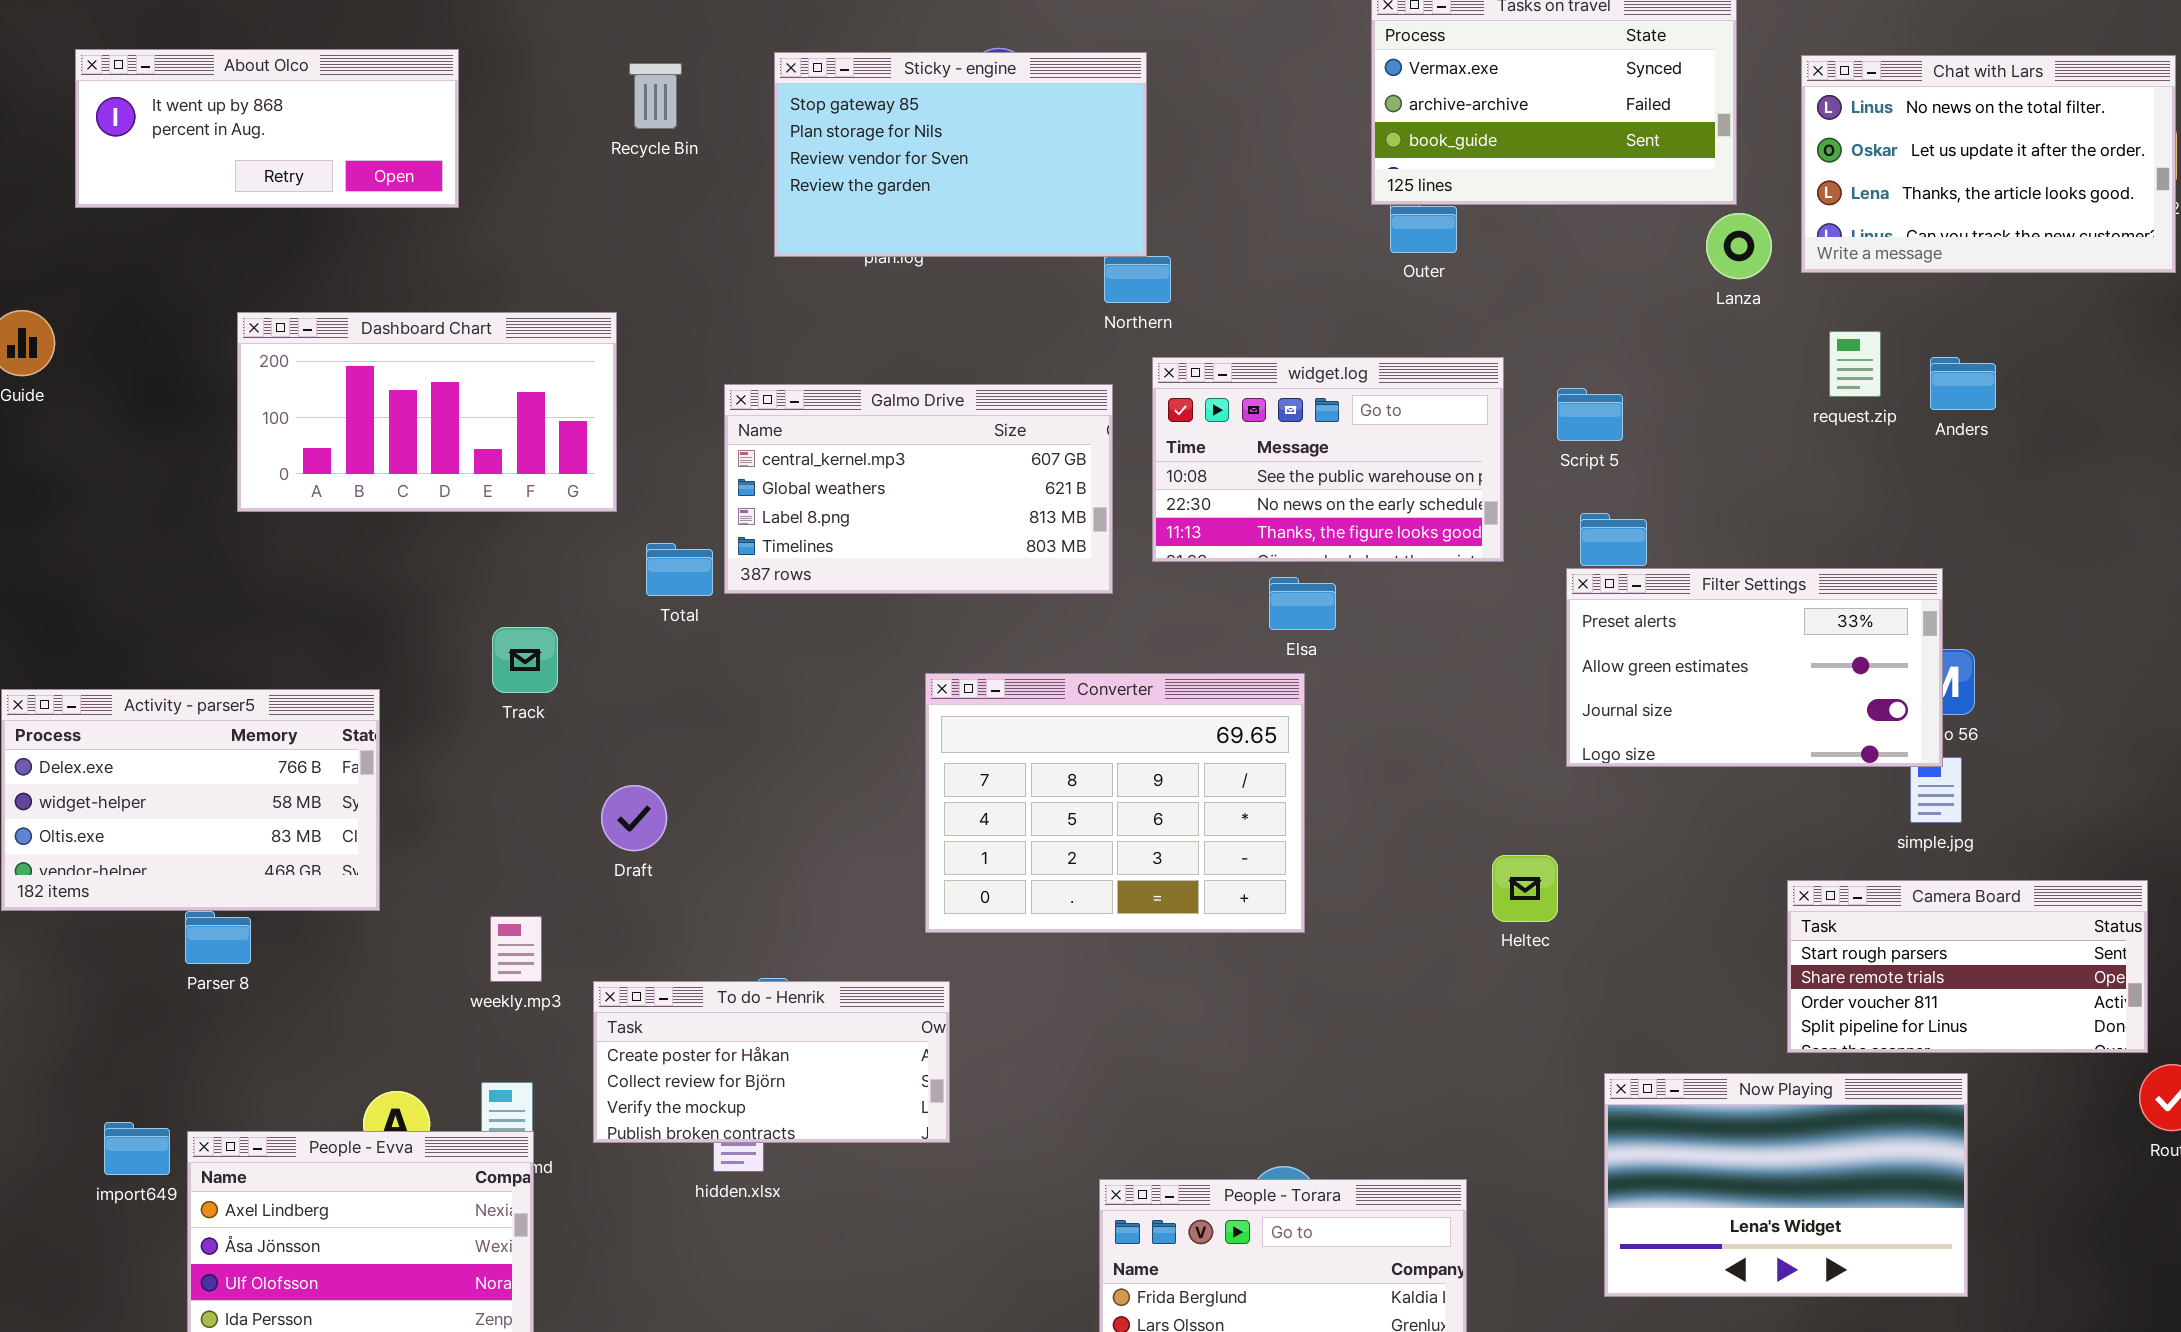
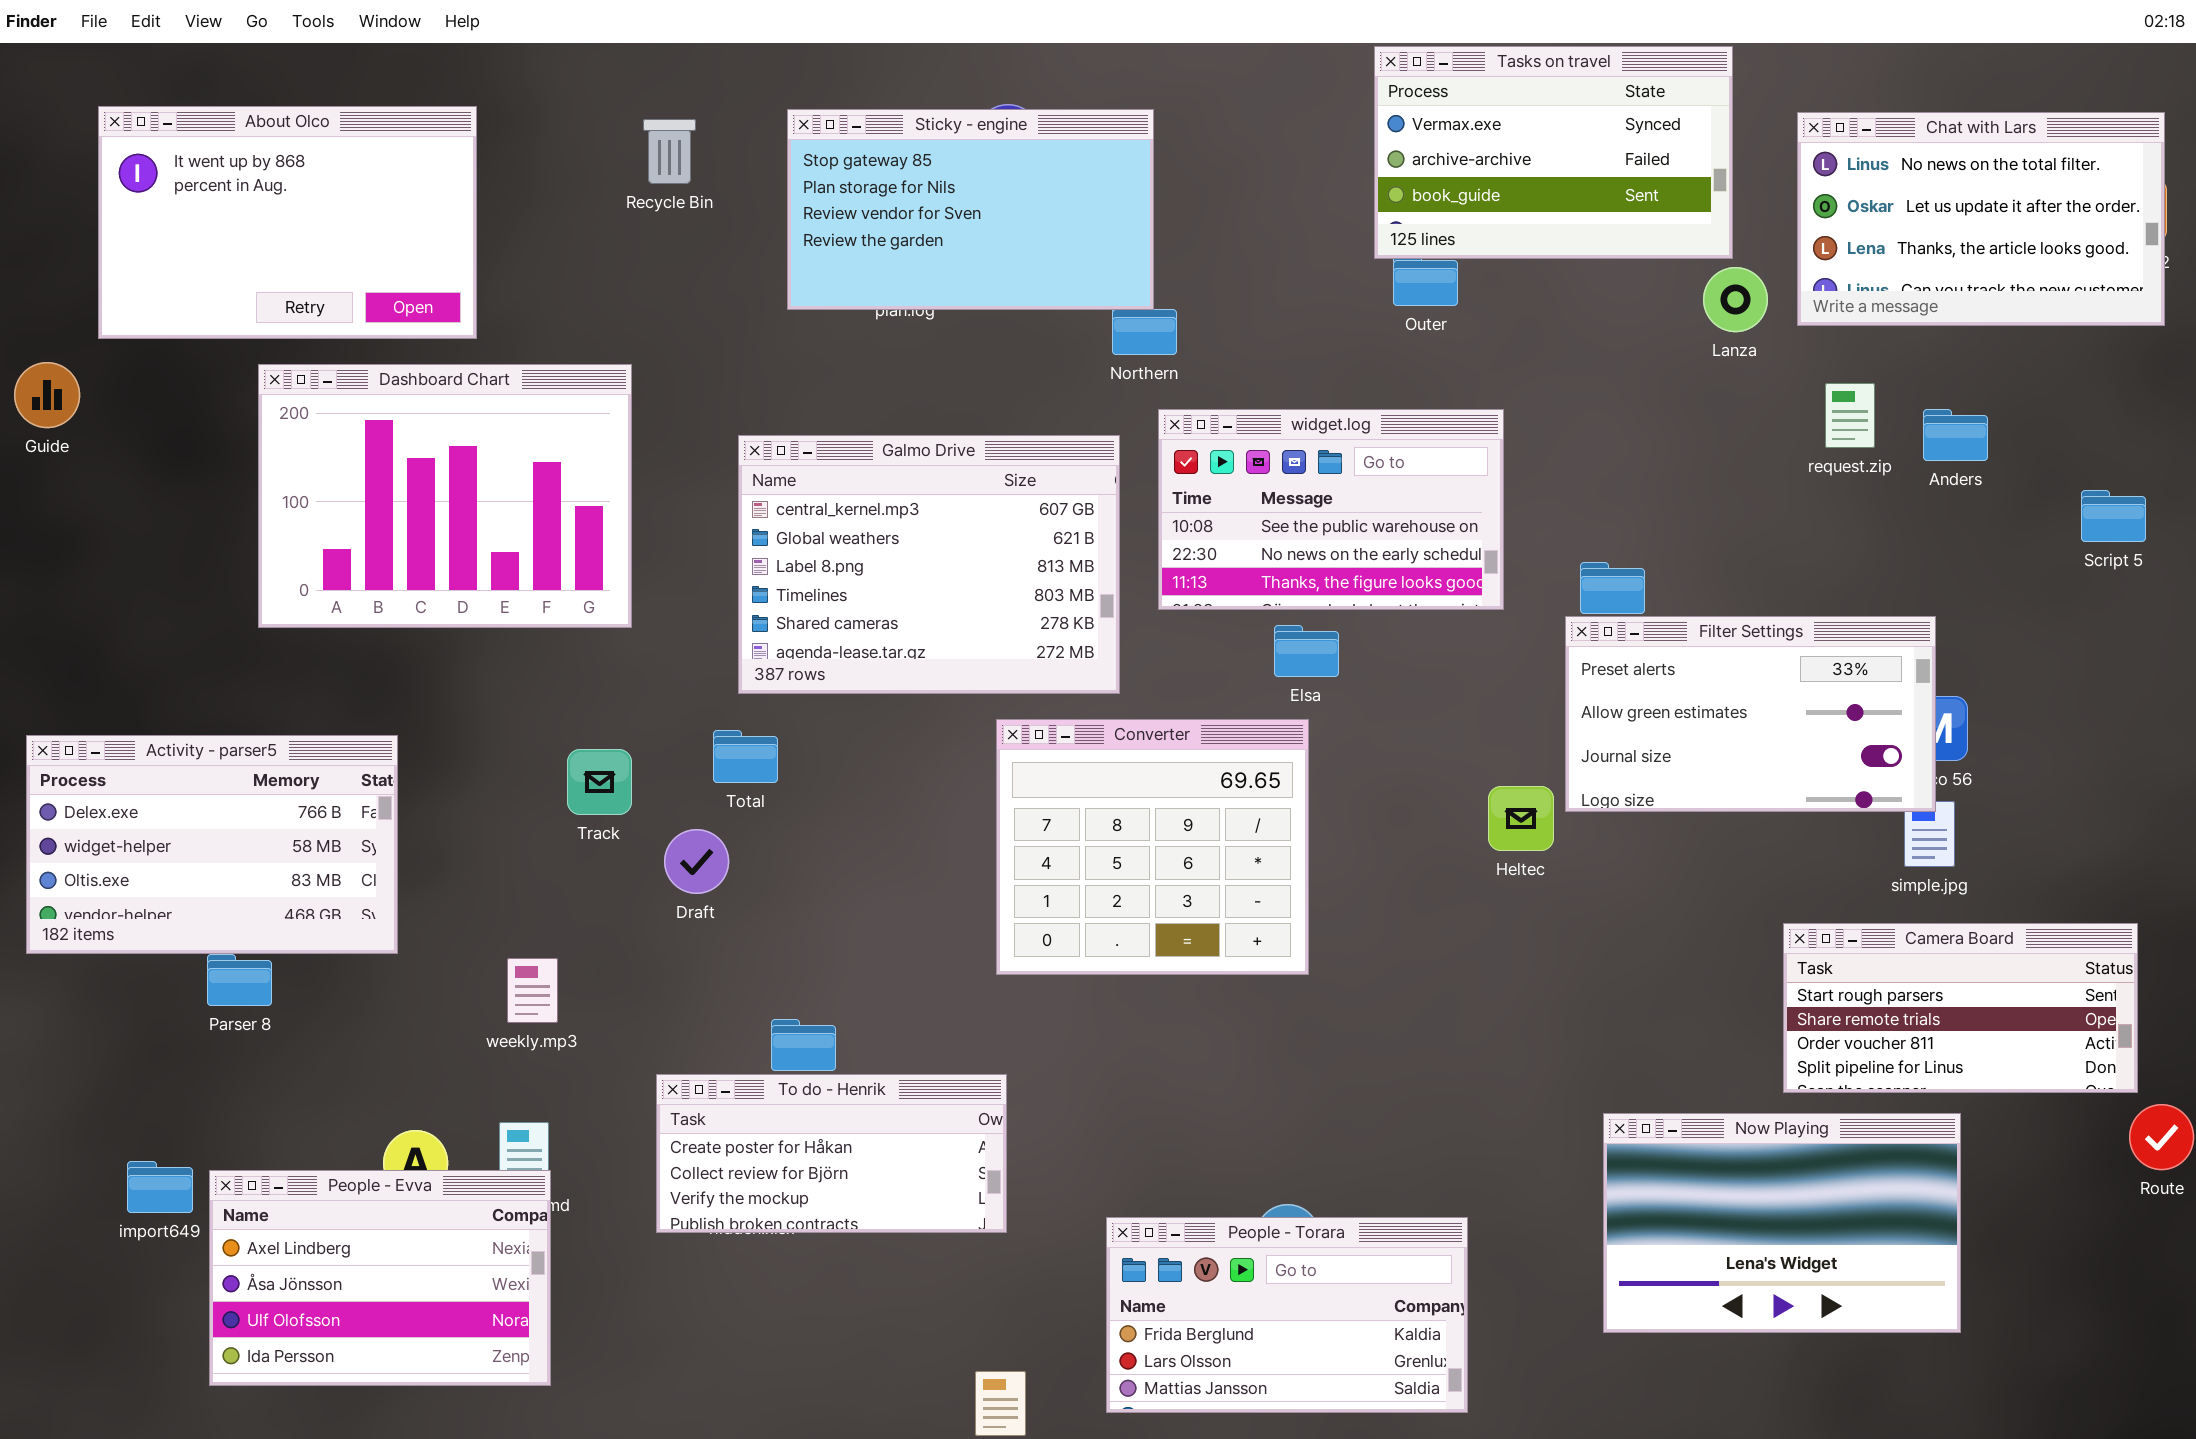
About Olco: [75,49,459,208] -> [98,106,477,339], resized
Dashboard Chart: [237,312,617,512] -> [258,364,632,628], resized
Galmo Drive: [724,384,1113,594] -> [738,435,1120,694], resized
Script 5: [1557,388,1623,441] -> [2081,490,2146,542], moved
Total: [646,543,713,596] -> [713,730,778,783], moved
Track: [492,627,558,693] -> [567,749,632,815], moved
Converter: [925,673,1305,933] -> [996,719,1309,975], resized
Draft: [601,785,667,851] -> [664,829,729,894], moved
Heltec: [1492,855,1558,922] -> [1488,786,1554,851], moved
To do - Henrik: [593,981,950,1143] -> [656,1074,1007,1233], moved

